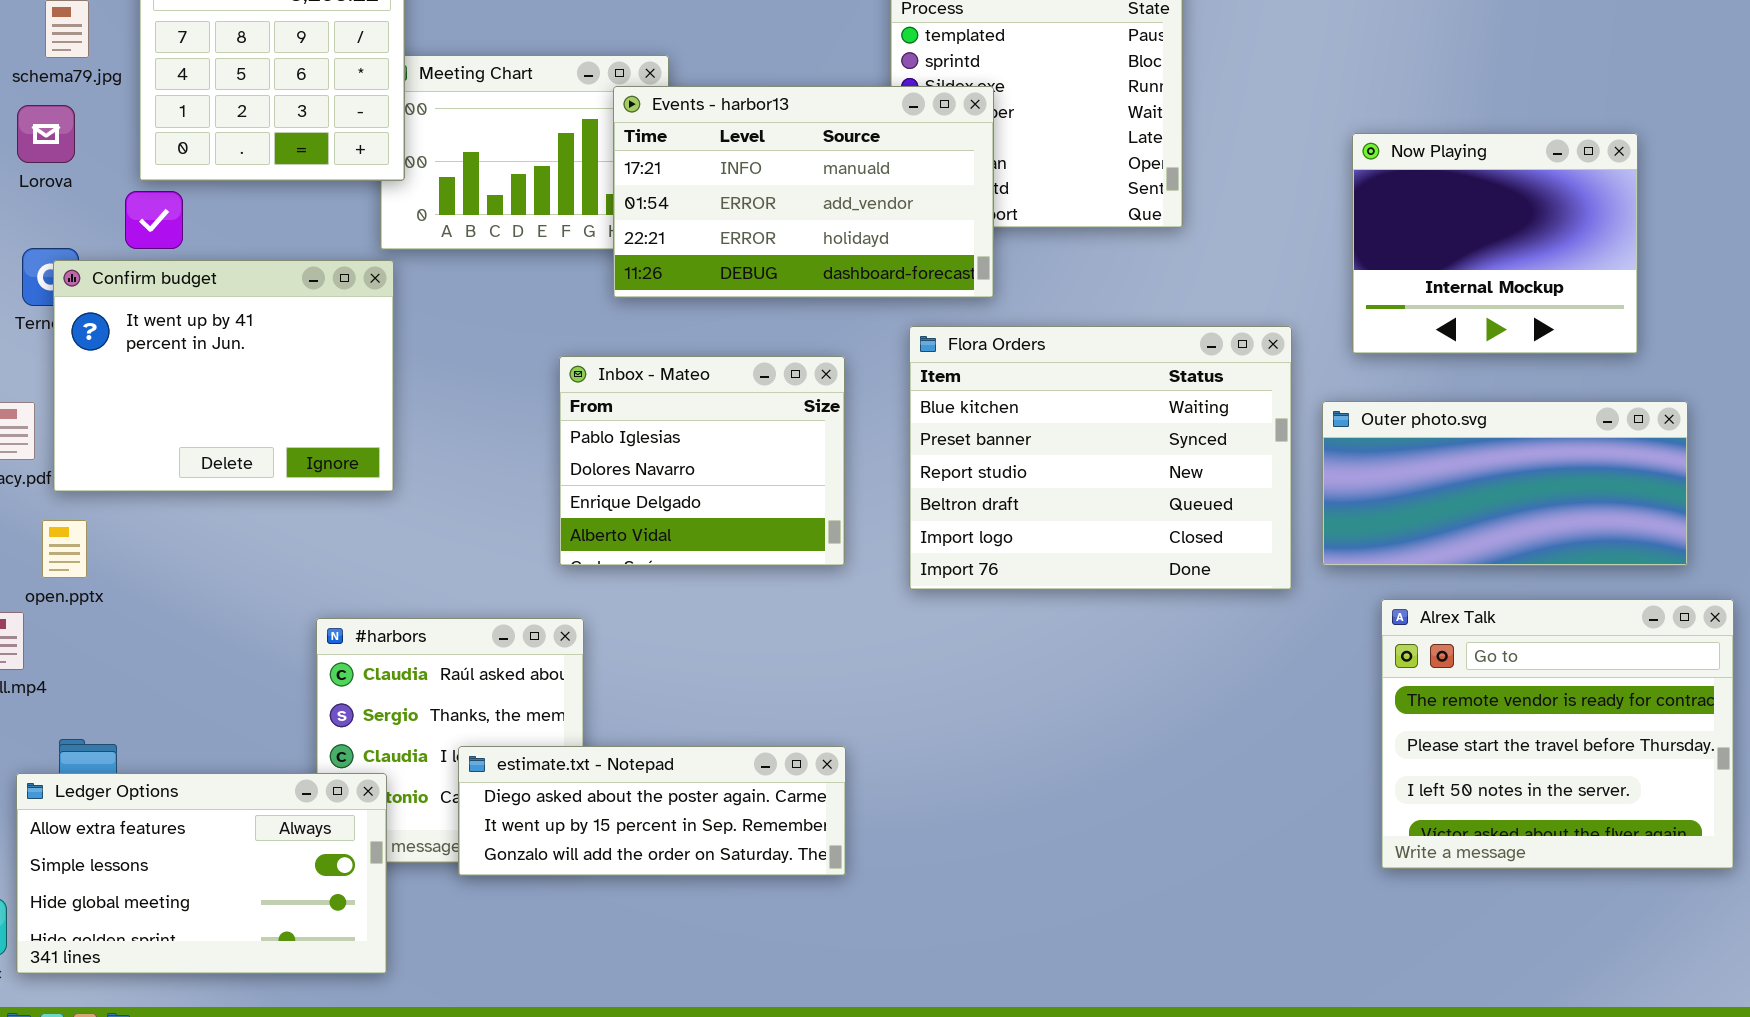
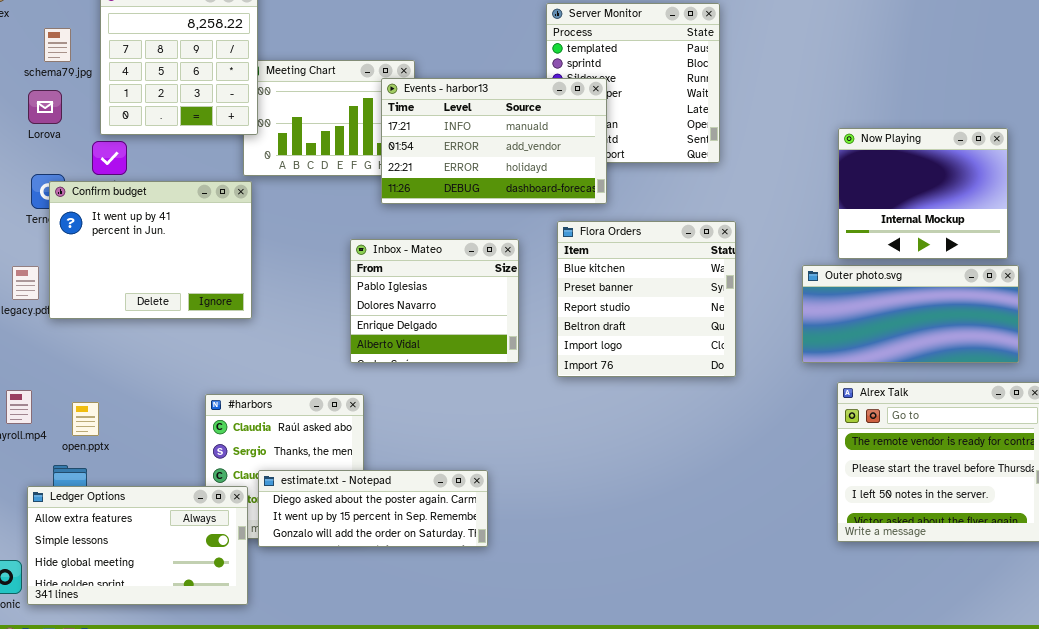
Now Playing: [1352,133,1638,354] -> [838,128,1008,259], moved
Flora Orders: [909,326,1292,590] -> [557,221,736,377], resized
open.pptx: [42,520,87,578] -> [72,402,99,436], moved
estimate.txt - Notepad: [458,746,846,876] -> [258,470,488,547], moved

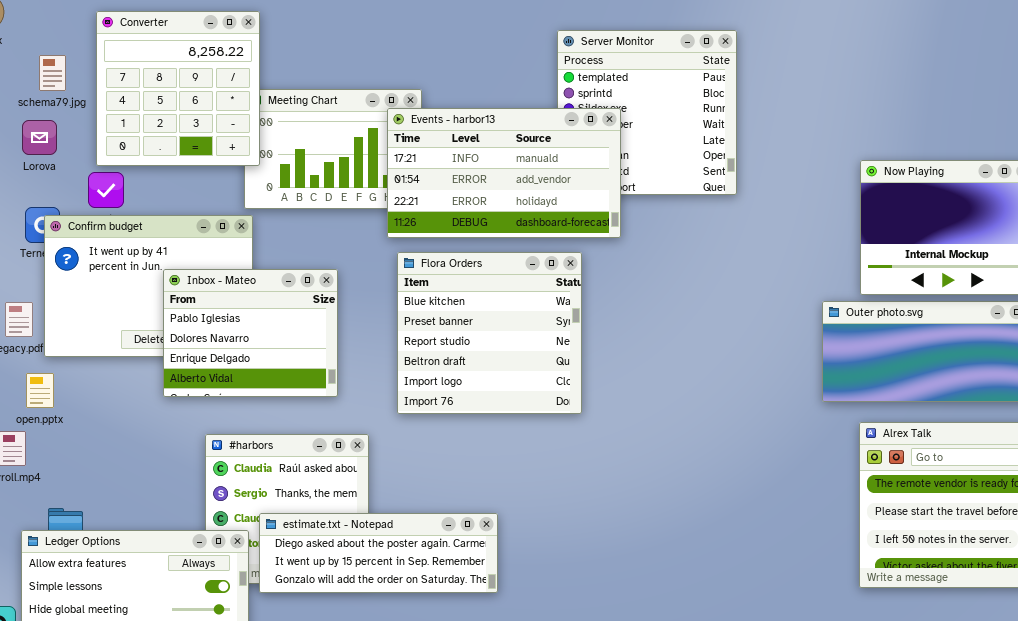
Flora Orders: [557,221,736,377] -> [397,252,582,414], moved
Inbox - Mateo: [350,239,519,363] -> [163,269,338,397], moved
open.pptx: [72,402,99,436] -> [26,373,54,408], moved

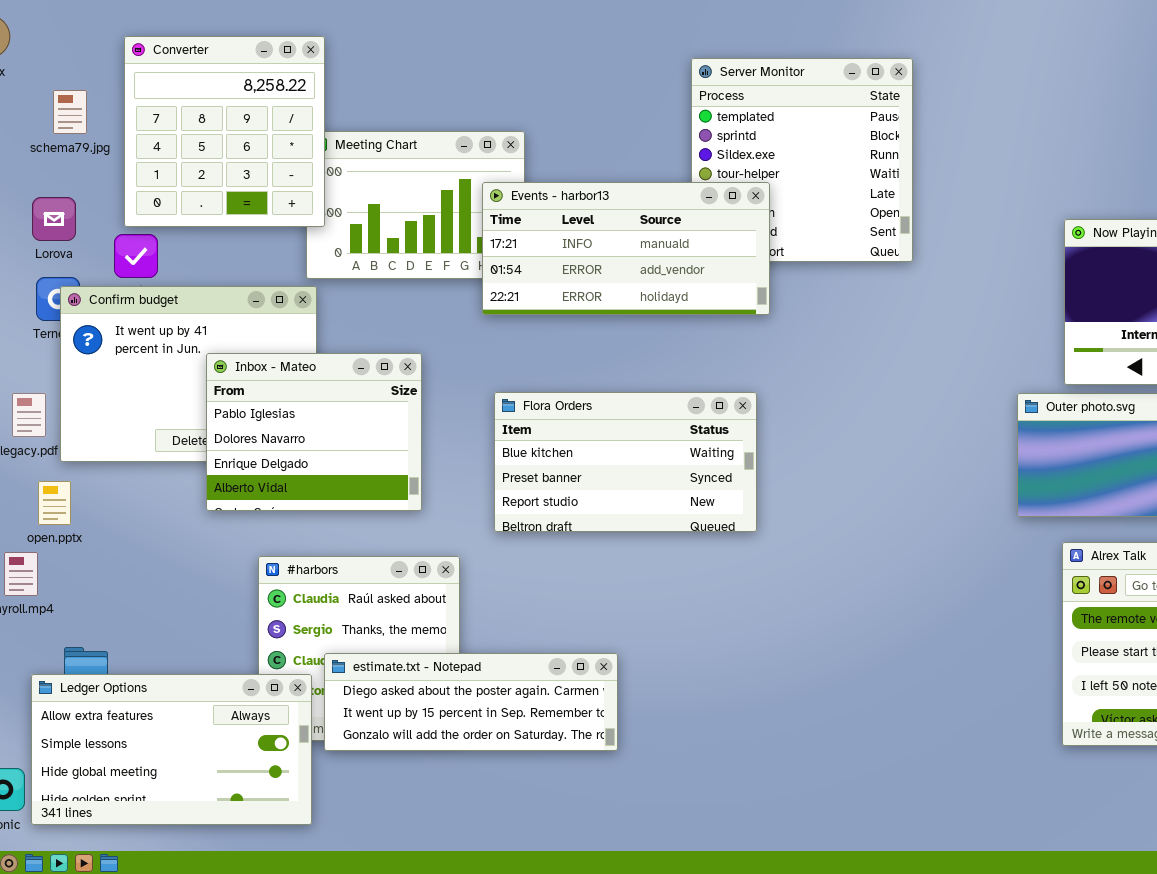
Events - harbor13: [387,108,621,238] -> [482,182,770,315], resized
Lorova: [22,120,57,155] -> [32,197,76,241], moved
Flora Orders: [397,252,582,414] -> [494,392,757,532], resized

